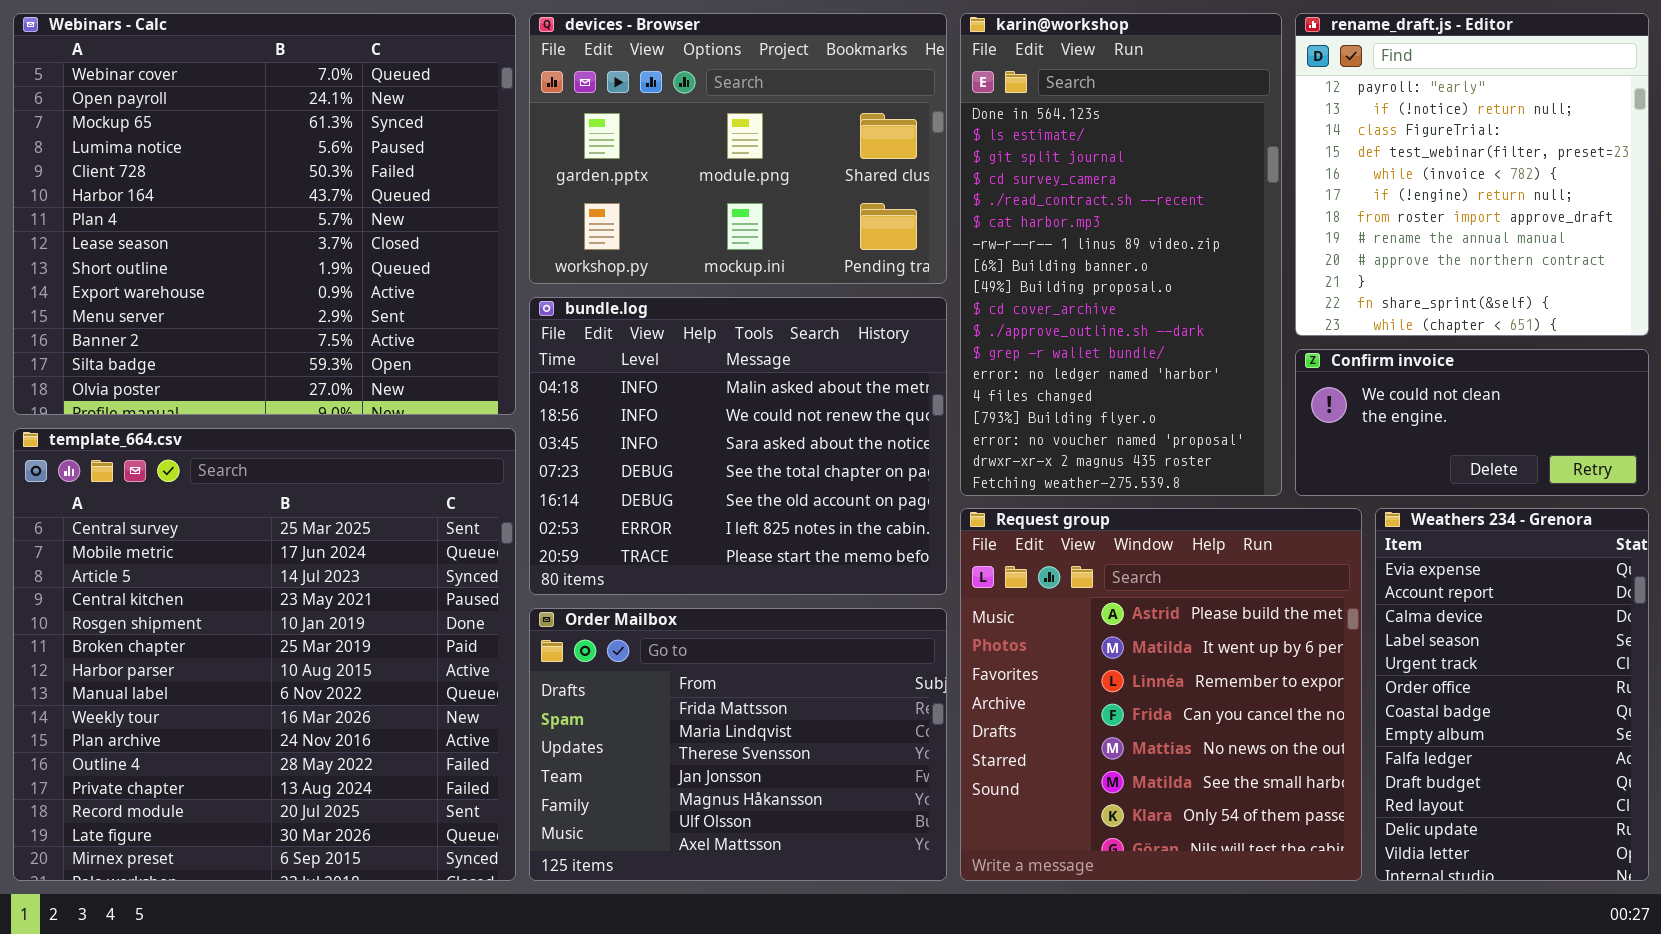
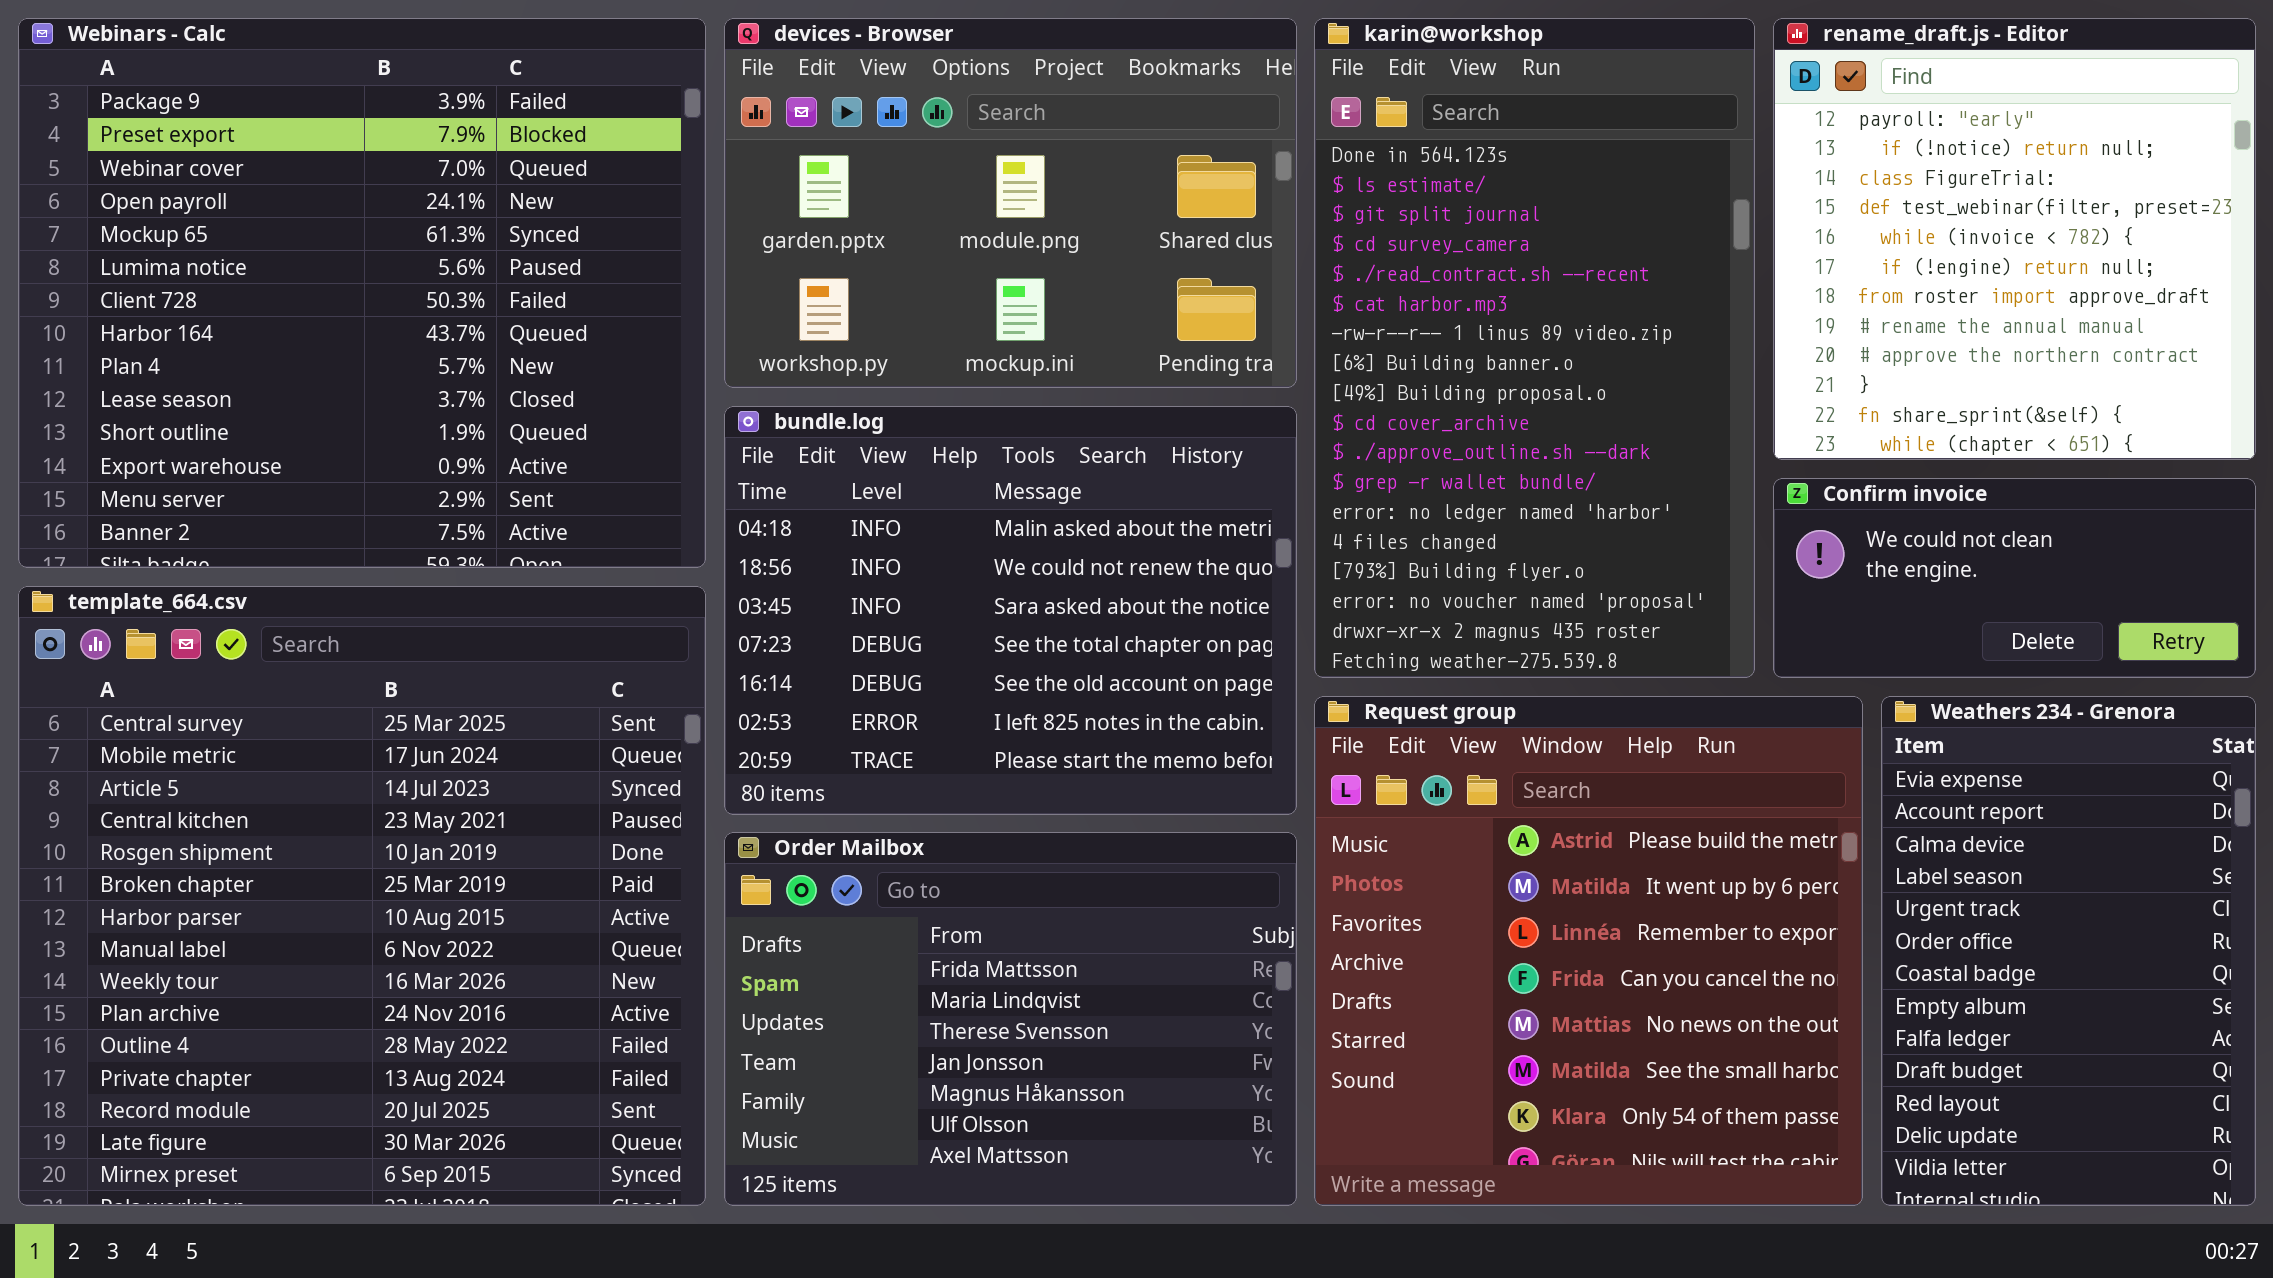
Webinars - Calc: [13,13,516,415] -> [18,18,706,568], scrolled up 2 rows

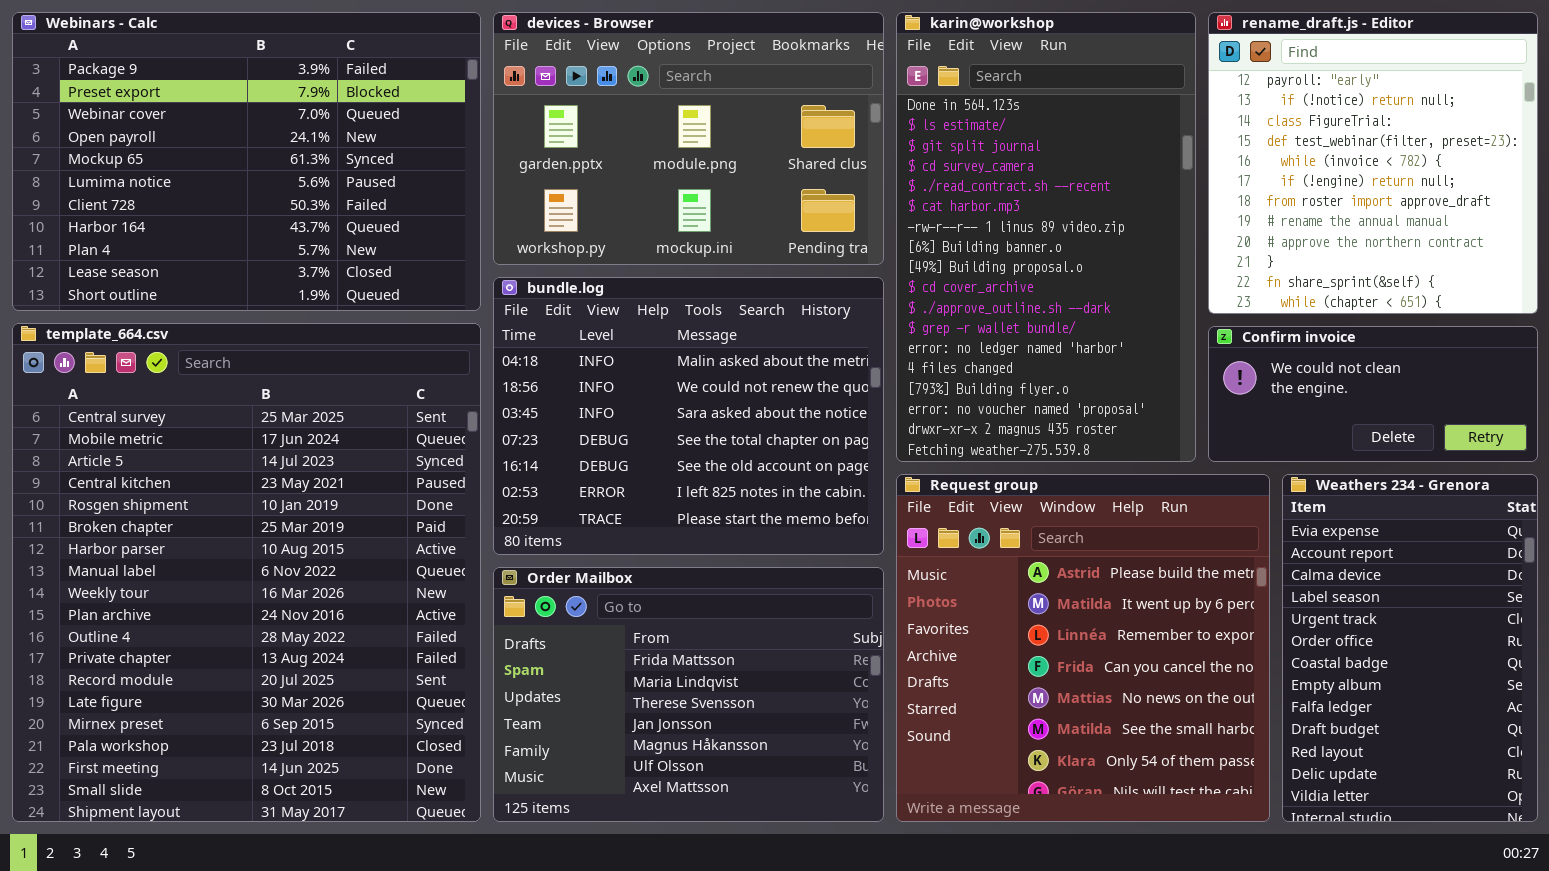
Webinars - Calc: [18,18,706,568] -> [12,12,481,311], resized
template_664.csv: [18,586,706,1206] -> [12,323,481,822], resized

